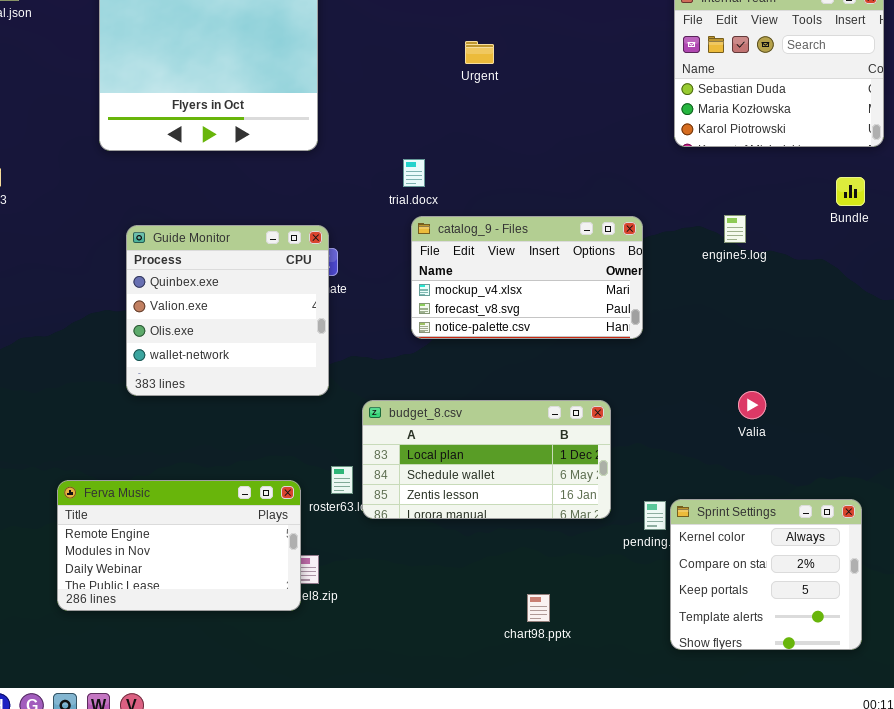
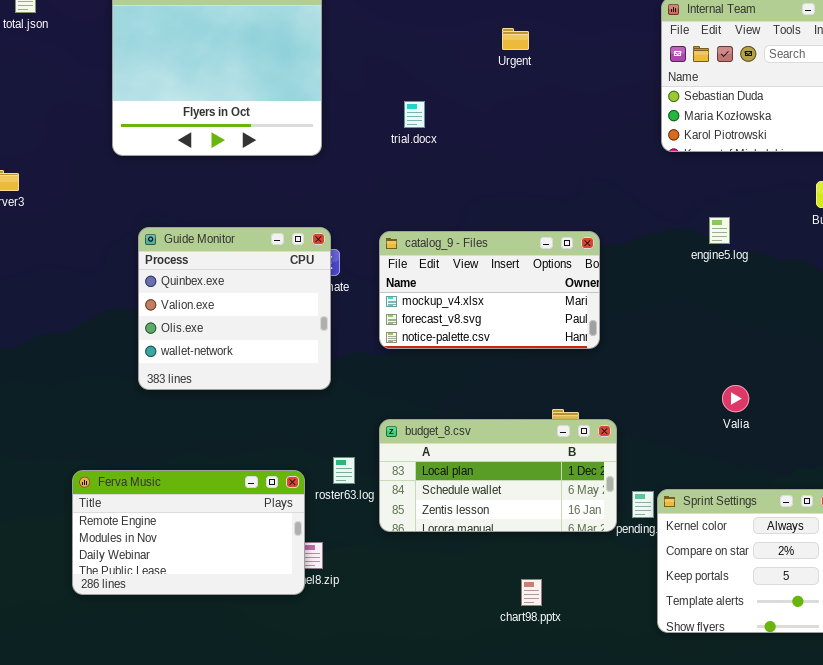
Urgent: [465,41,494,64] -> [502,28,529,50], moved
trial.docx: [403,159,425,187] -> [404,101,425,128], moved
catalog_9 - Files: [411,216,643,339] -> [379,231,600,349], moved
budget_8.csv: [362,400,611,519] -> [379,419,617,532], moved

